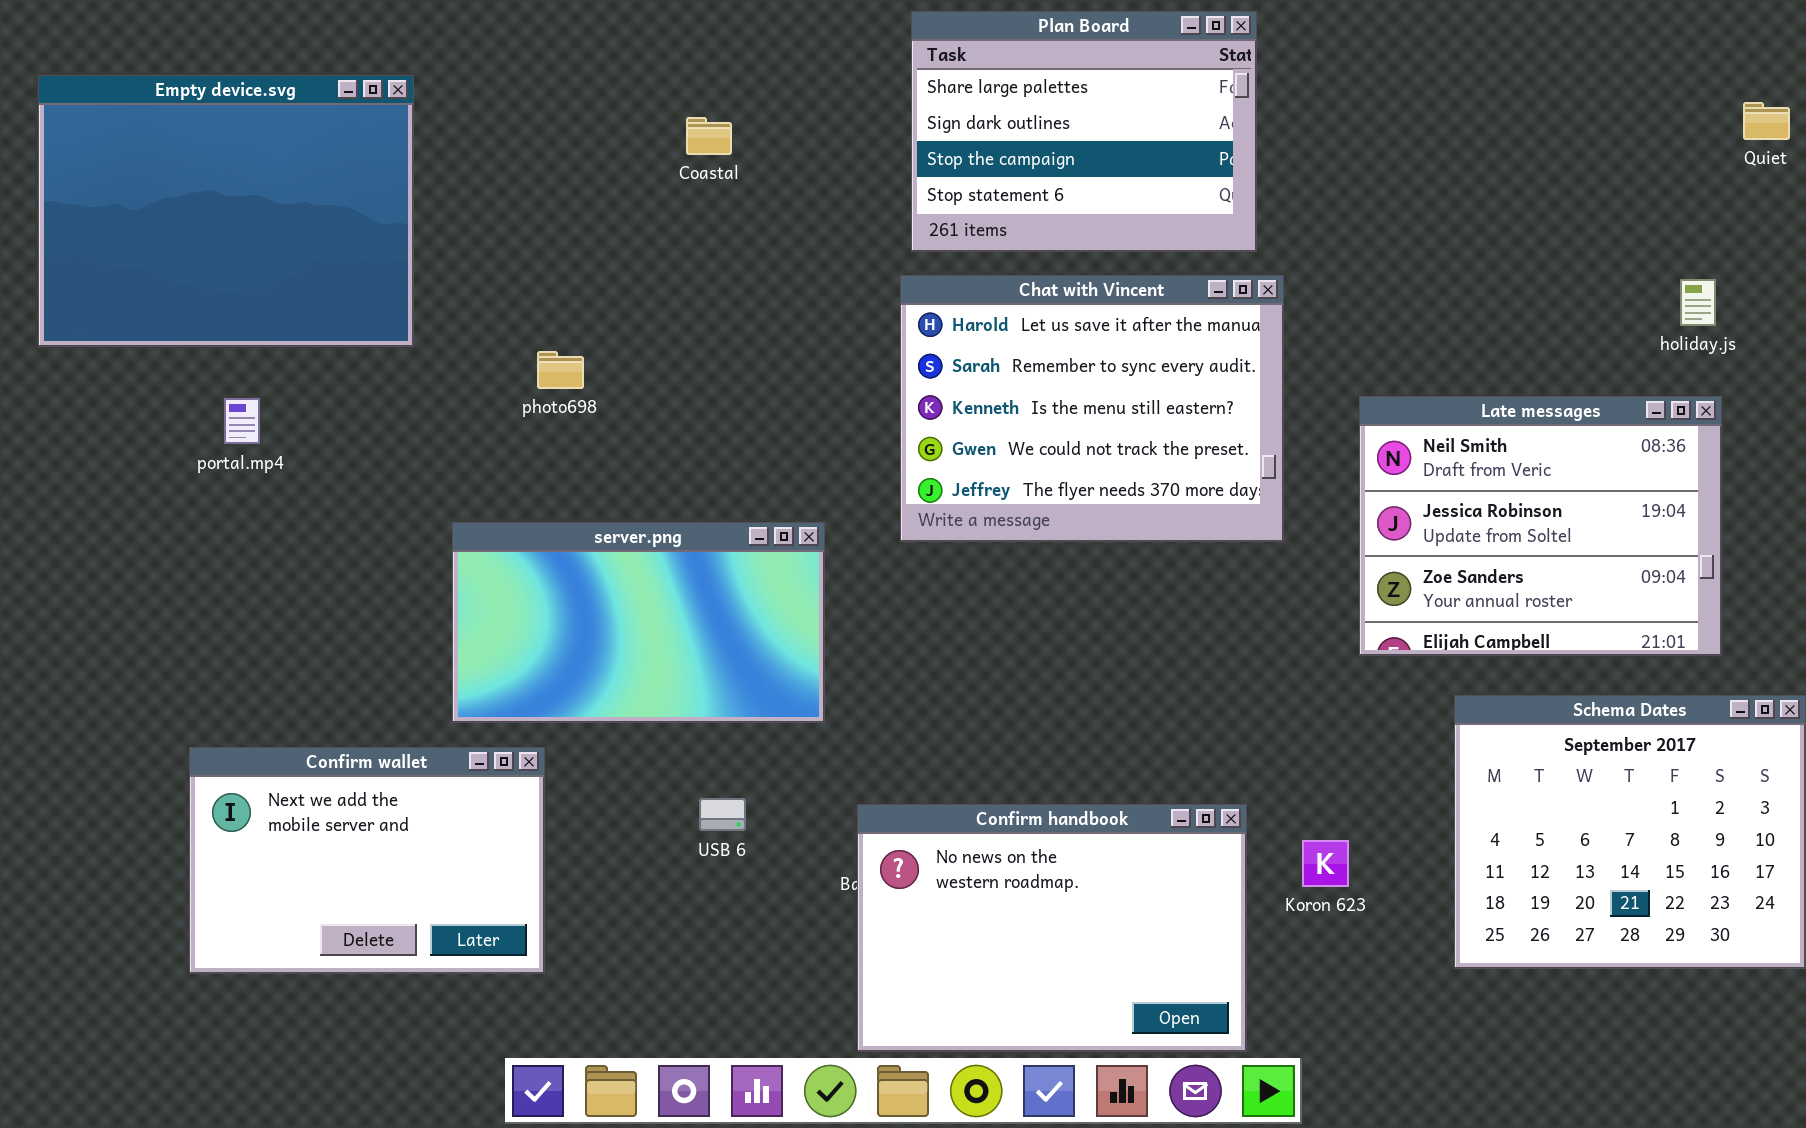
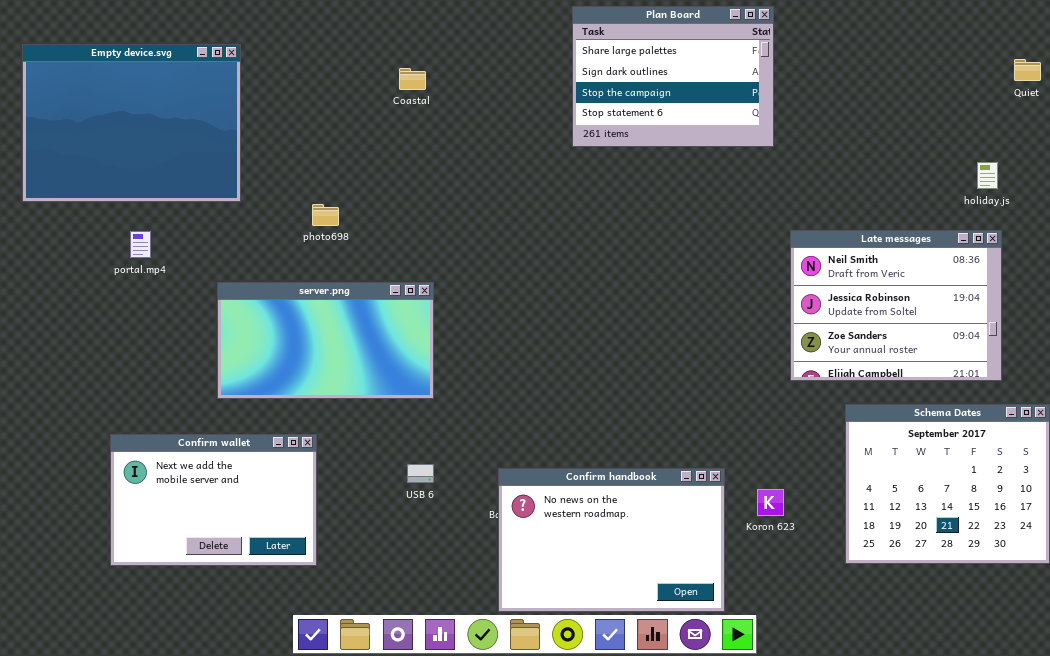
Plan Board: [911,11,1257,252] -> [572,6,774,147], moved
Chat with Vincent: [900,275,1284,542] -> none, closed
server.png: [452,522,825,723] -> [217,282,434,399], moved

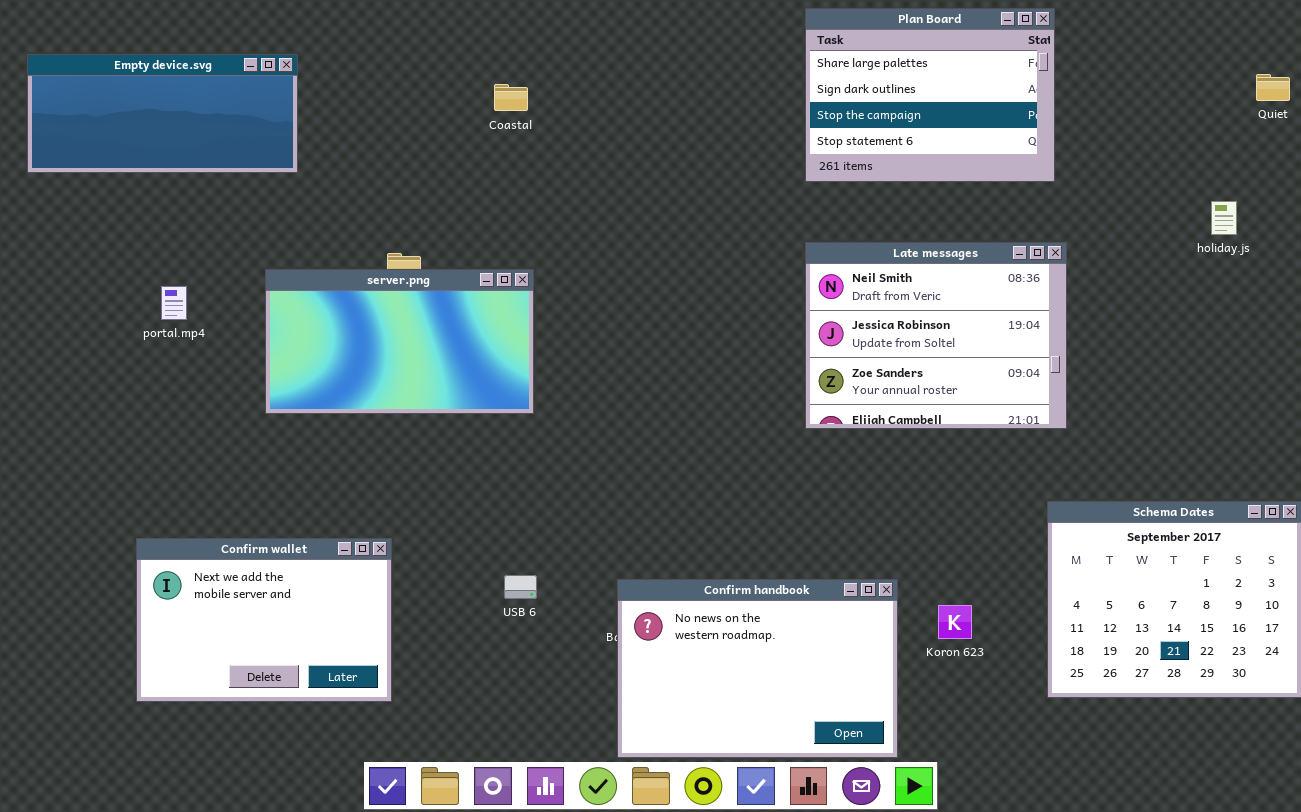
Plan Board: [572,6,774,147] -> [805,8,1055,182], moved
Empty device.svg: [22,44,241,202] -> [27,54,298,173], resized
Late messages: [790,230,1002,381] -> [805,242,1067,429], moved
server.png: [217,282,434,399] -> [265,269,534,414], moved

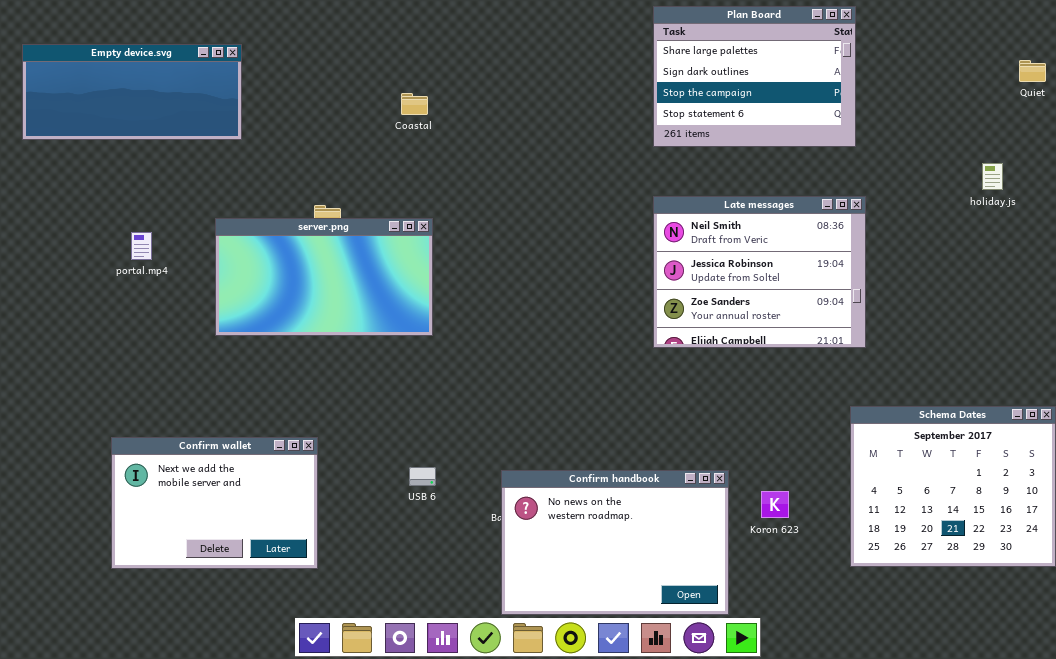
Coastal: [494,84,528,111] -> [401,93,428,115], moved

